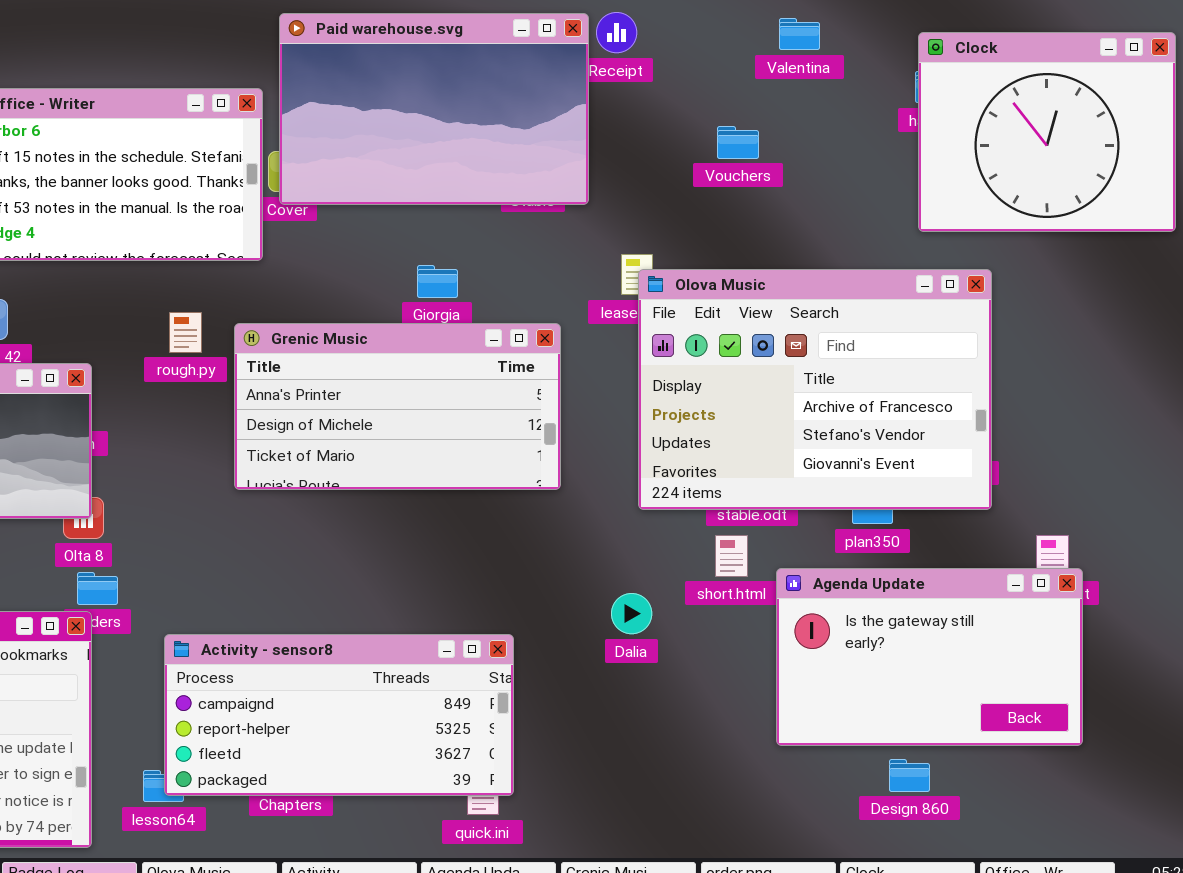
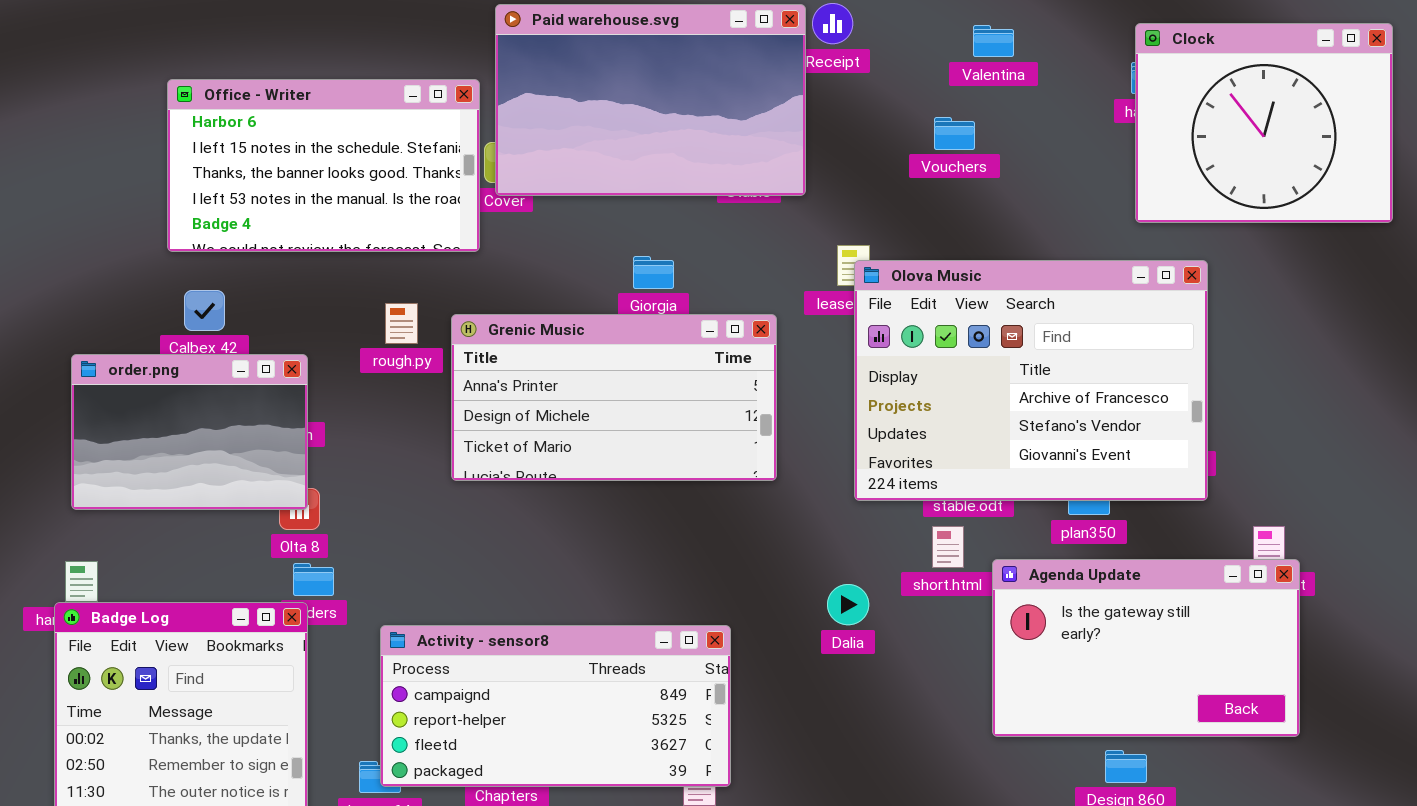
Valentina: [779,18,820,50] -> [973,25,1014,57], moved

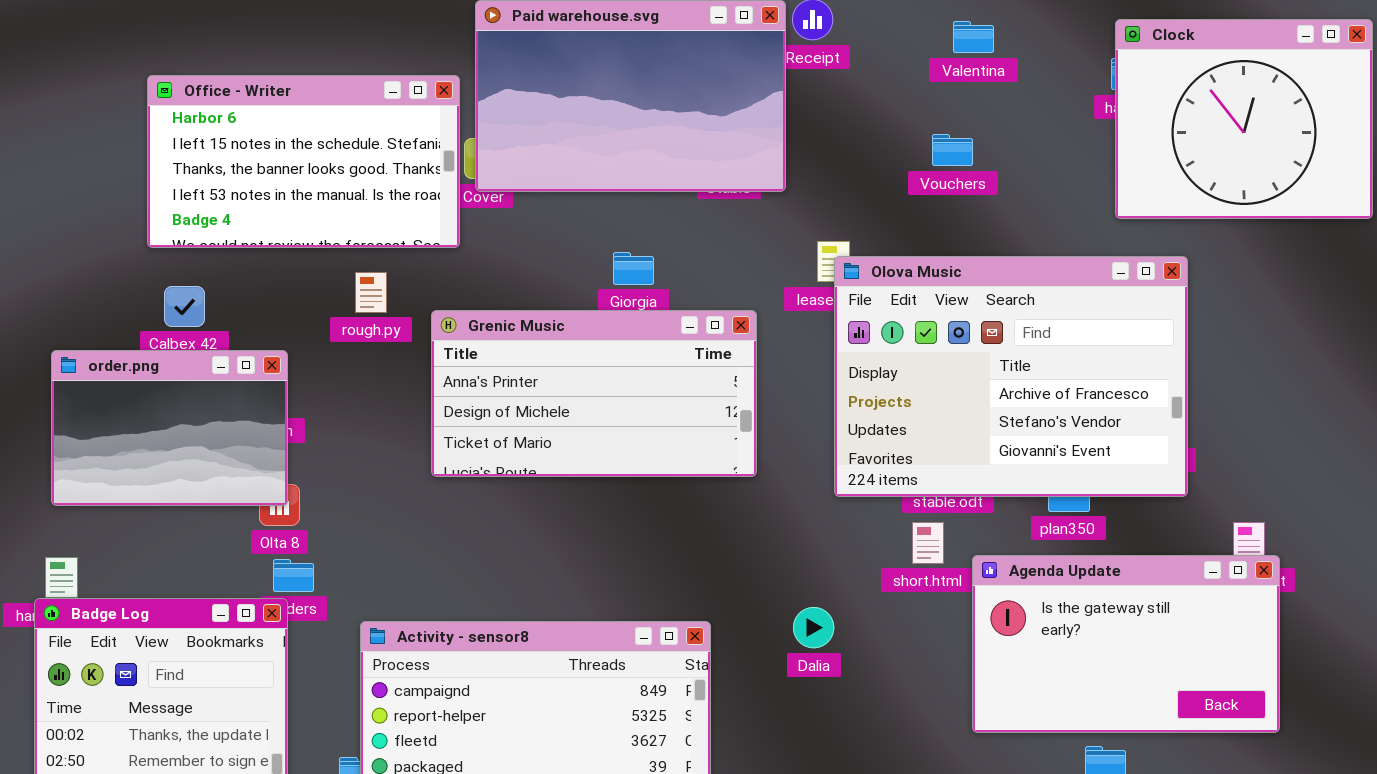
Vouchers: [934,117,975,150] -> [932,134,973,166], moved
rough.py: [385,303,418,344] -> [355,272,387,313], moved
Dalia: [827,584,869,625] -> [793,607,834,648], moved

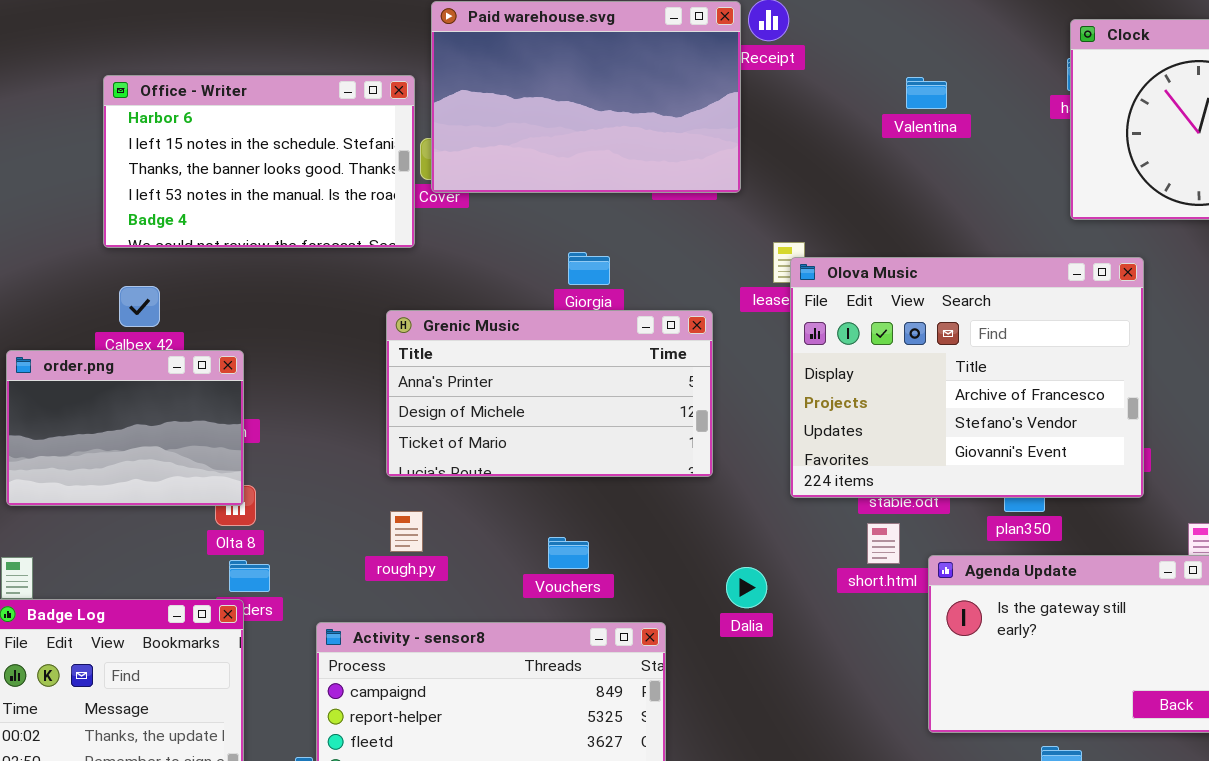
Valentina: [953,21,994,53] -> [906,77,947,109], moved
Vouchers: [932,134,973,166] -> [548,537,589,569], moved
rough.py: [355,272,387,313] -> [390,511,423,552], moved
Dalia: [793,607,834,648] -> [726,567,767,608], moved

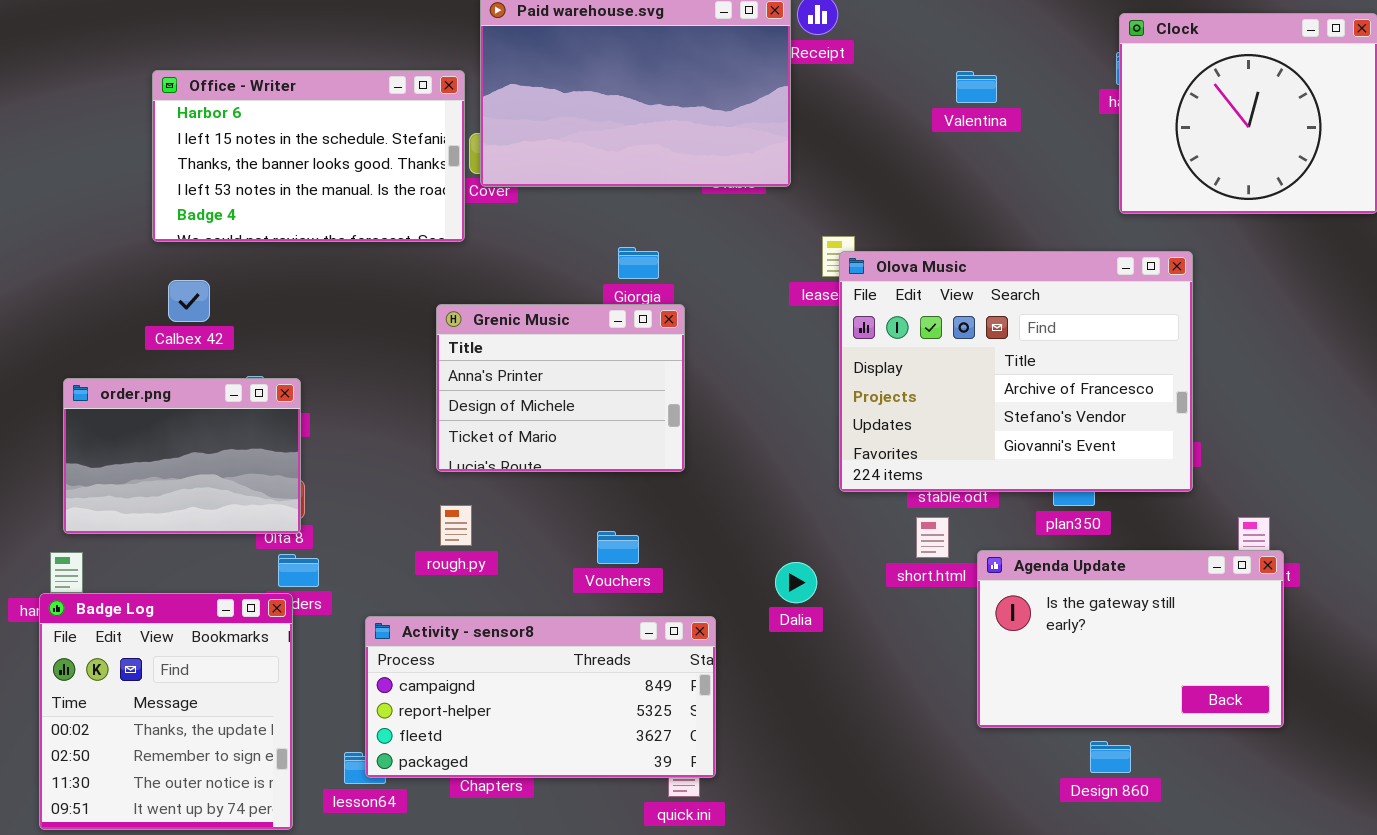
Grenic Music: [386,310,713,477] -> [436,304,685,472], resized
order.png: [6,350,244,506] -> [63,378,301,534], moved

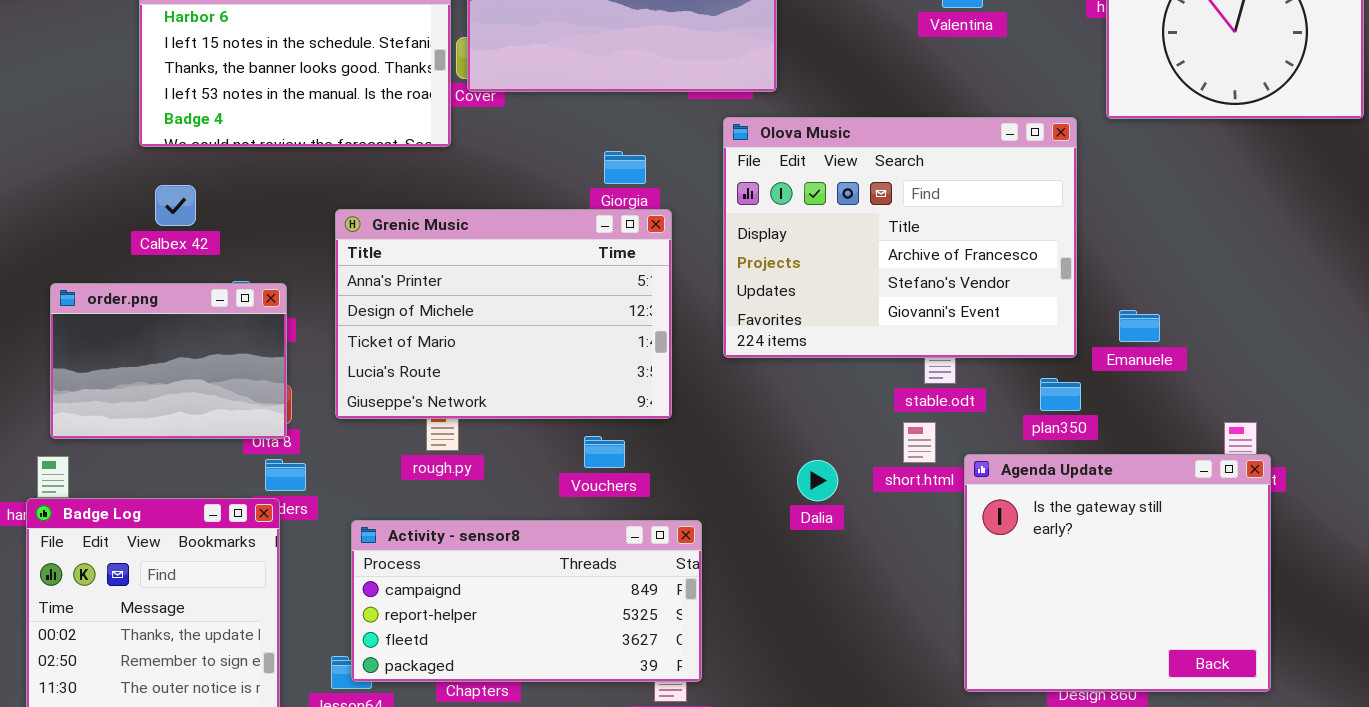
Olova Music: [839,251,1193,492] -> [723,117,1077,358], moved
Grenic Music: [436,304,685,472] -> [335,209,672,419], resized
Agenda Update: [977,550,1284,728] -> [964,454,1271,692], resized
Dalia: [775,562,817,603] -> [797,460,838,501], moved

